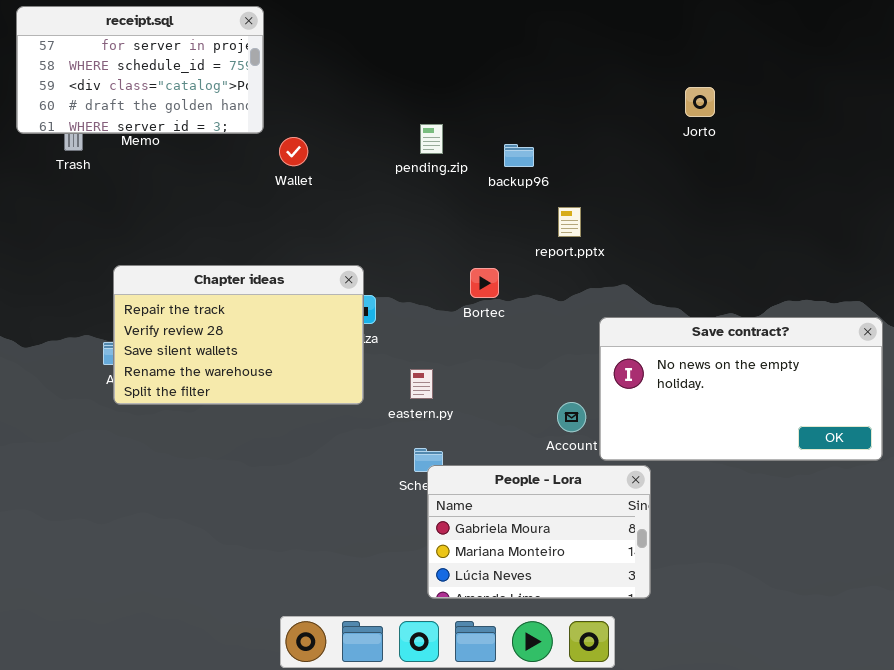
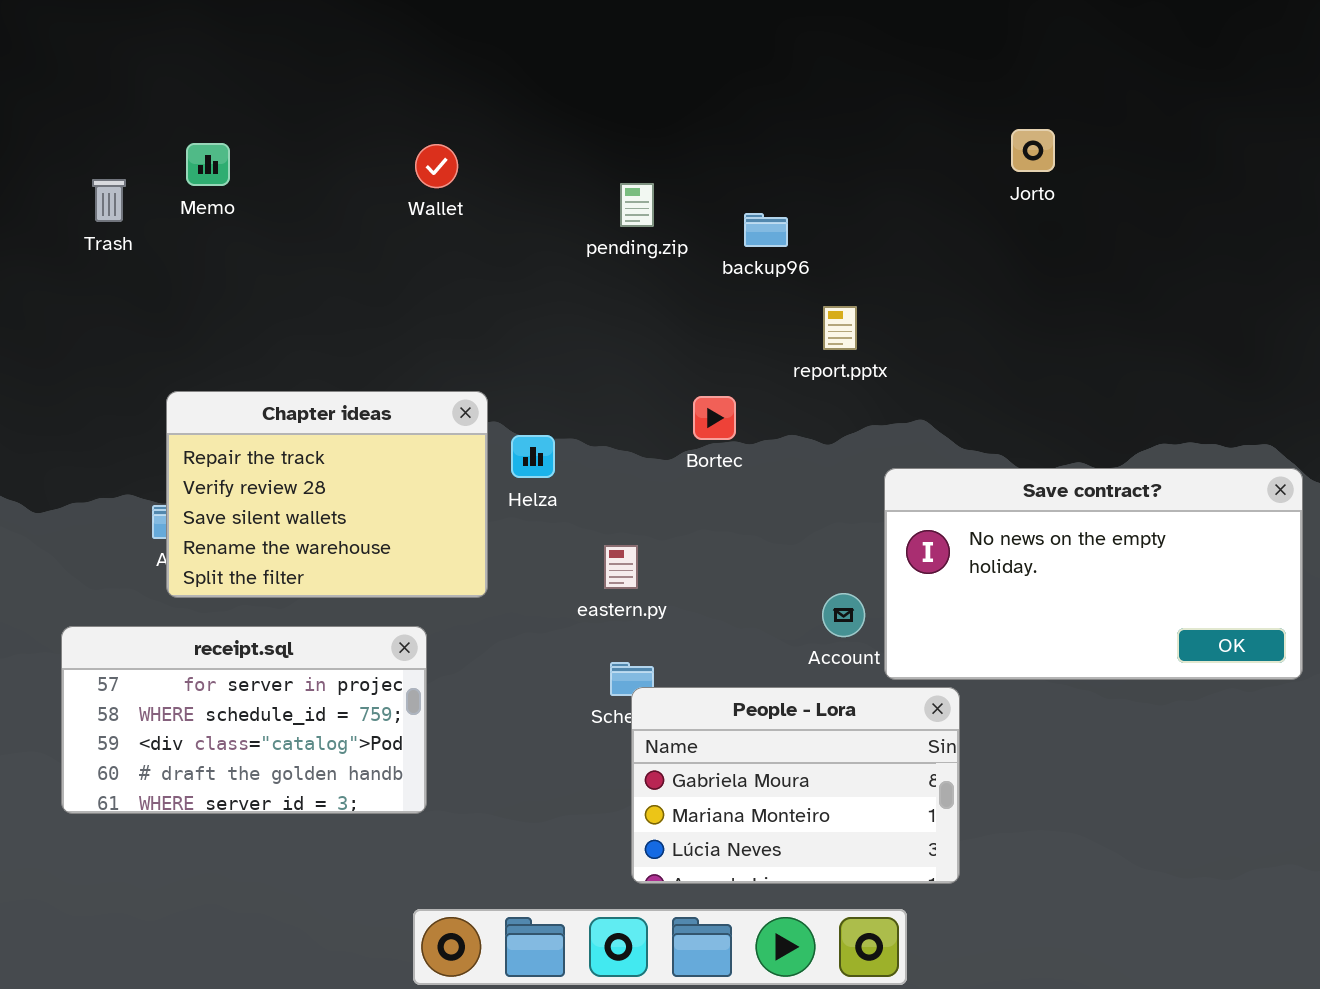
receipt.sql: [16,6,264,134] -> [61,626,427,814], moved
Wallet: [279,137,308,166] -> [415,144,458,188], moved
Chapter ideas: [113,265,364,405] -> [166,391,488,598], resized

